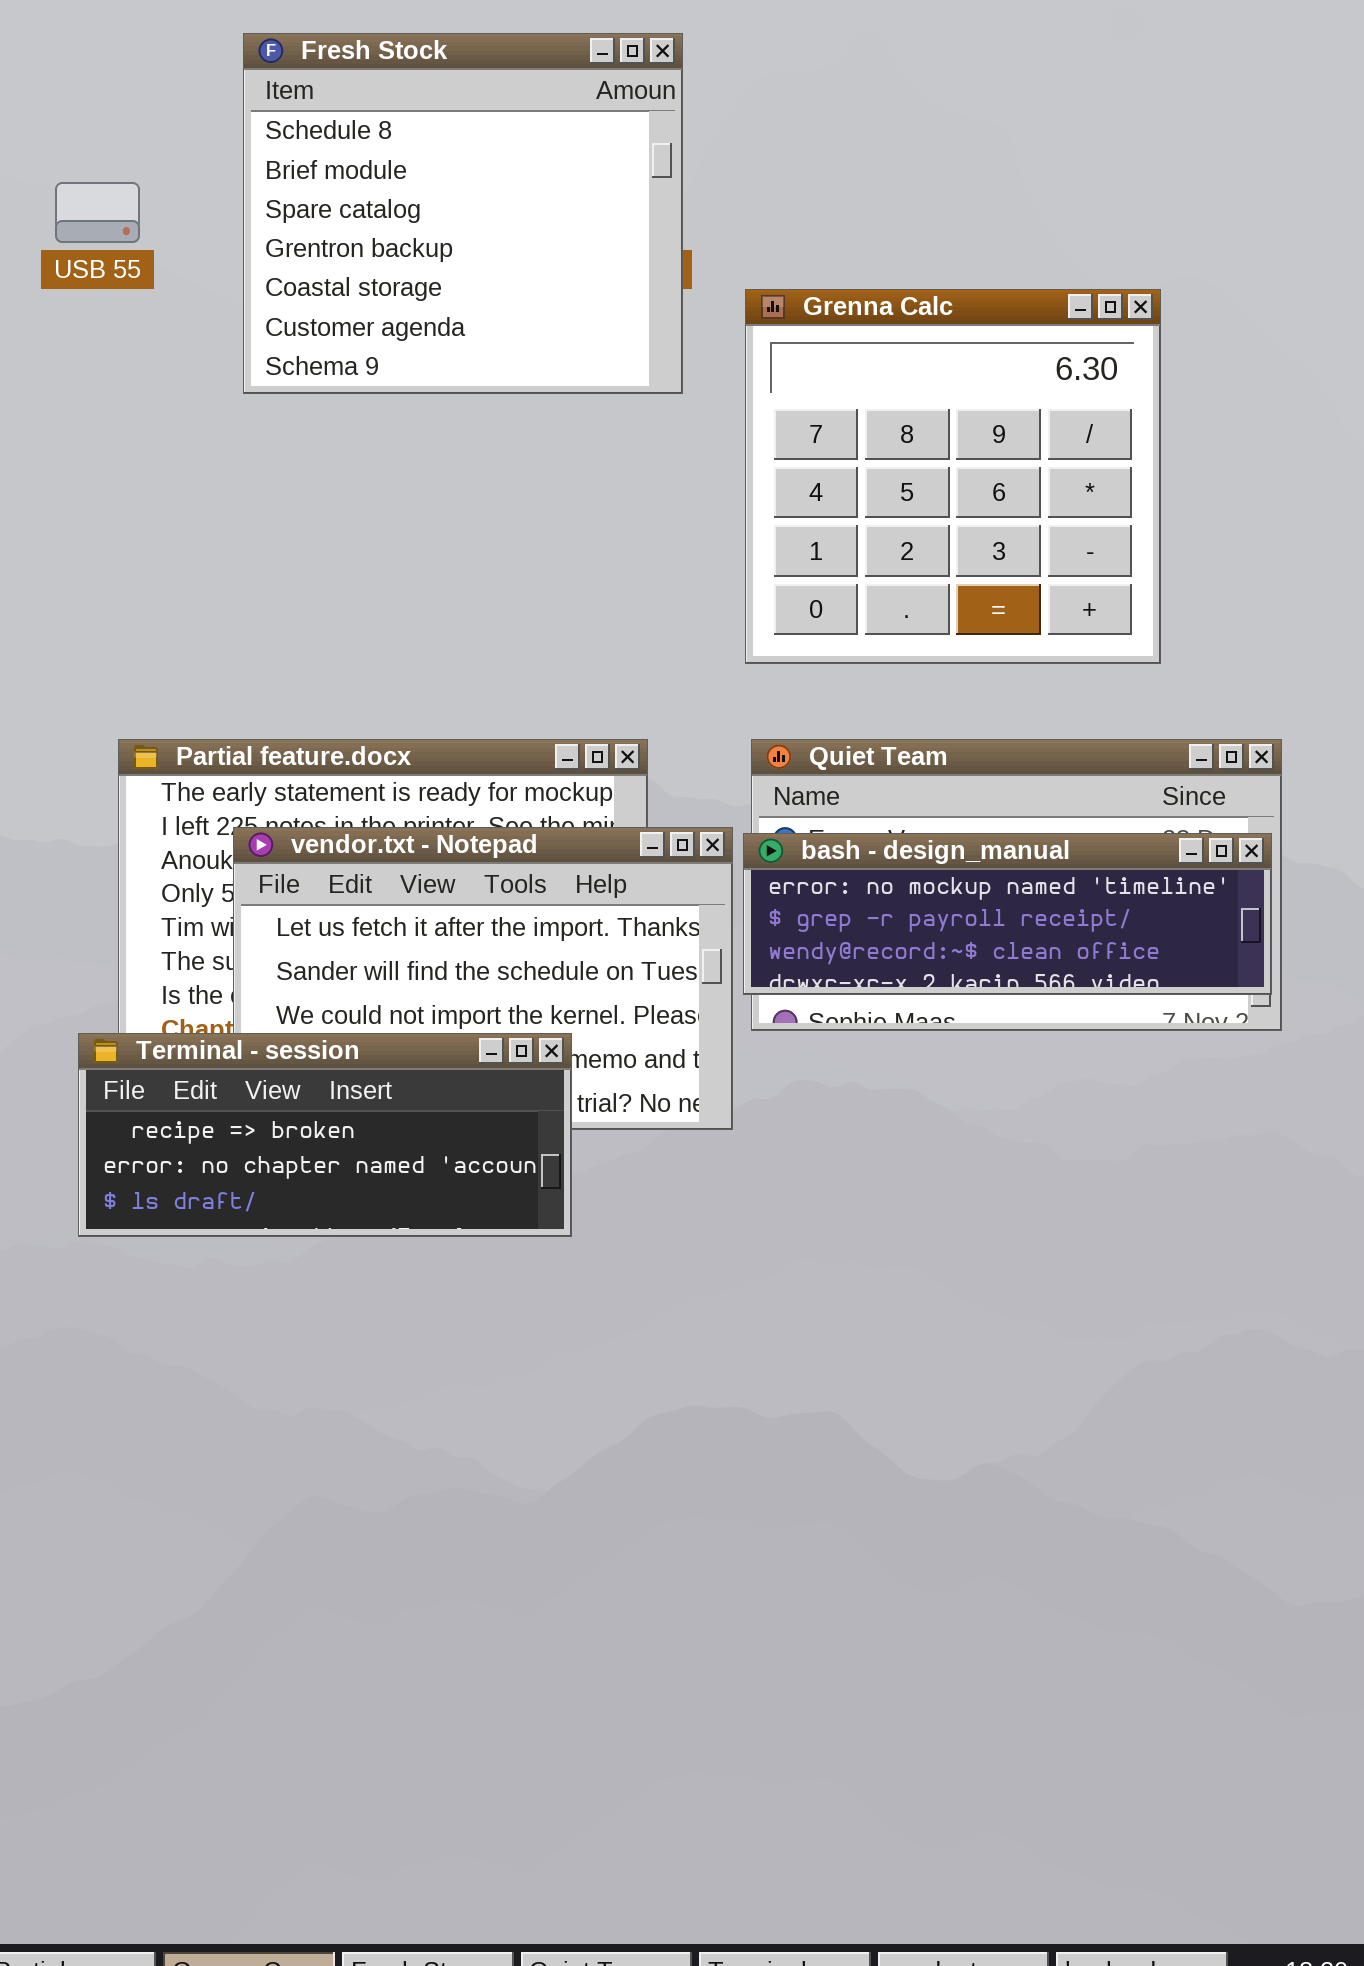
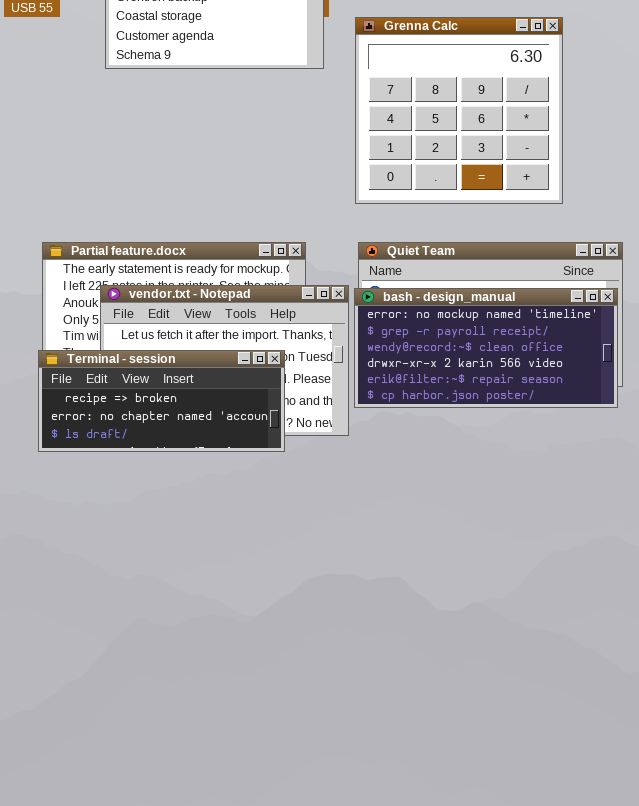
bash - design_manual: [743,833,1272,995] -> [354,288,618,408], resized
Terminal - session: [78,1033,572,1237] -> [38,350,285,452], moved

